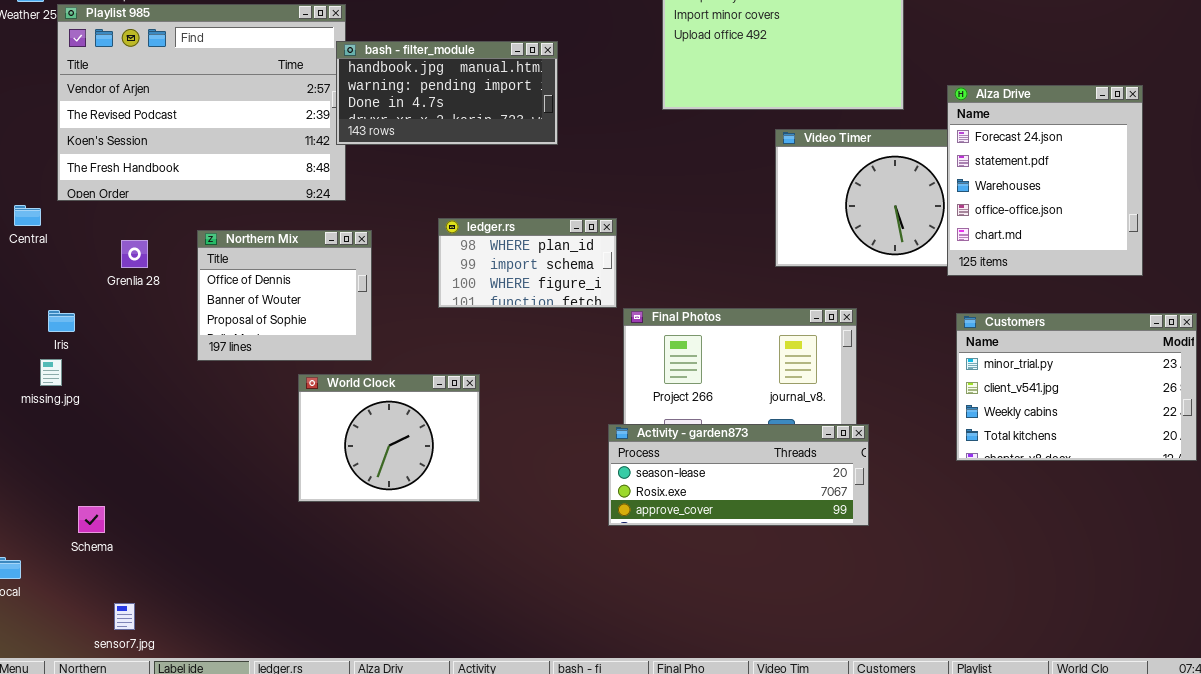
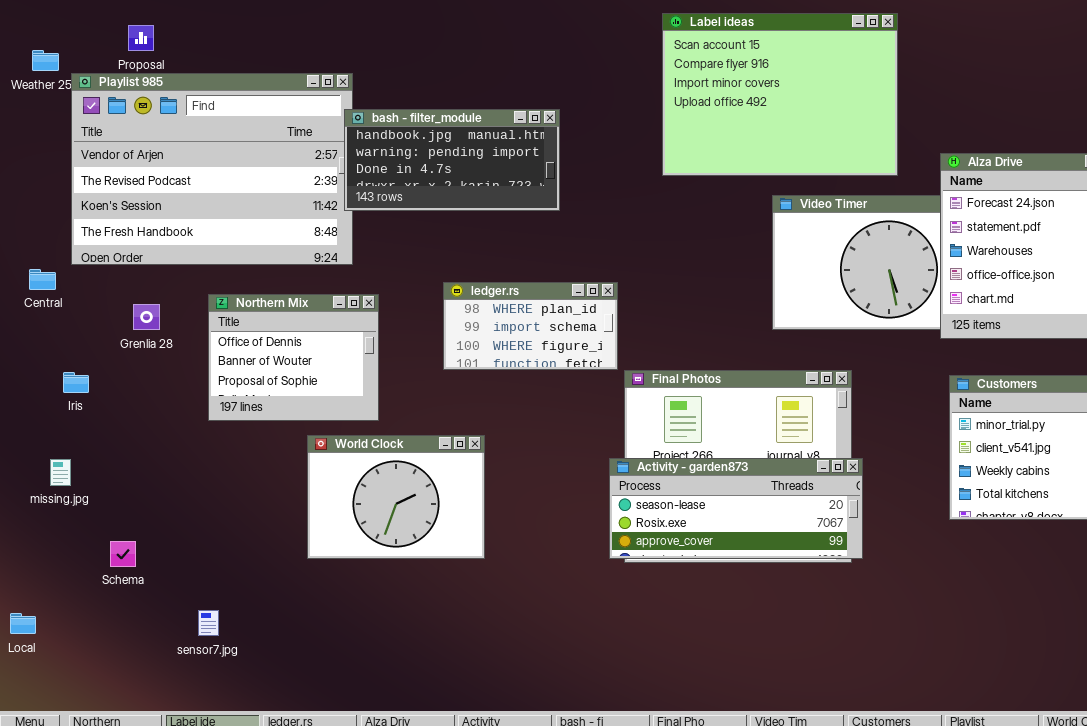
missing.jpg: [40,359,62,386] -> [50,459,71,486], moved
Activity - garden873: [608,424,869,526] -> [609,458,863,559], moved
Schema: [78,506,105,533] -> [110,541,136,567], moved
sensor7.jpg: [114,603,135,630] -> [198,610,219,636], moved

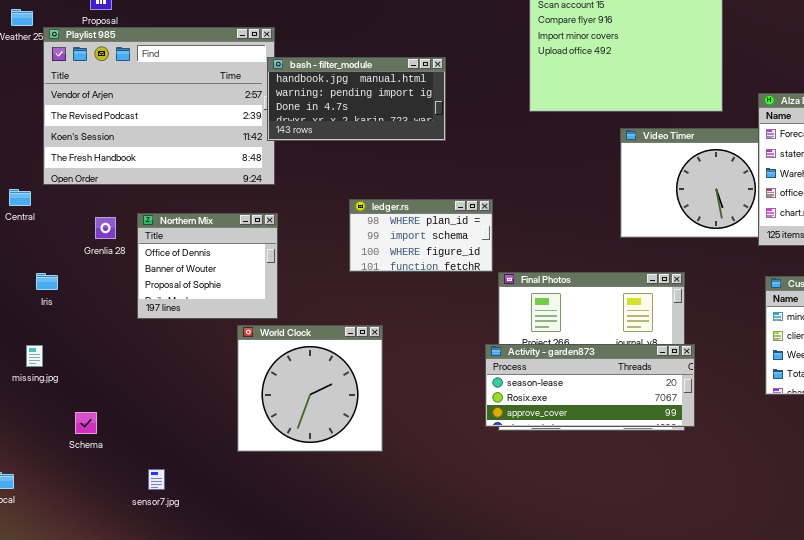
Northern Mix: [208,294,379,421] -> [137,213,278,319], moved
World Clock: [307,435,485,559] -> [237,325,383,452], resized

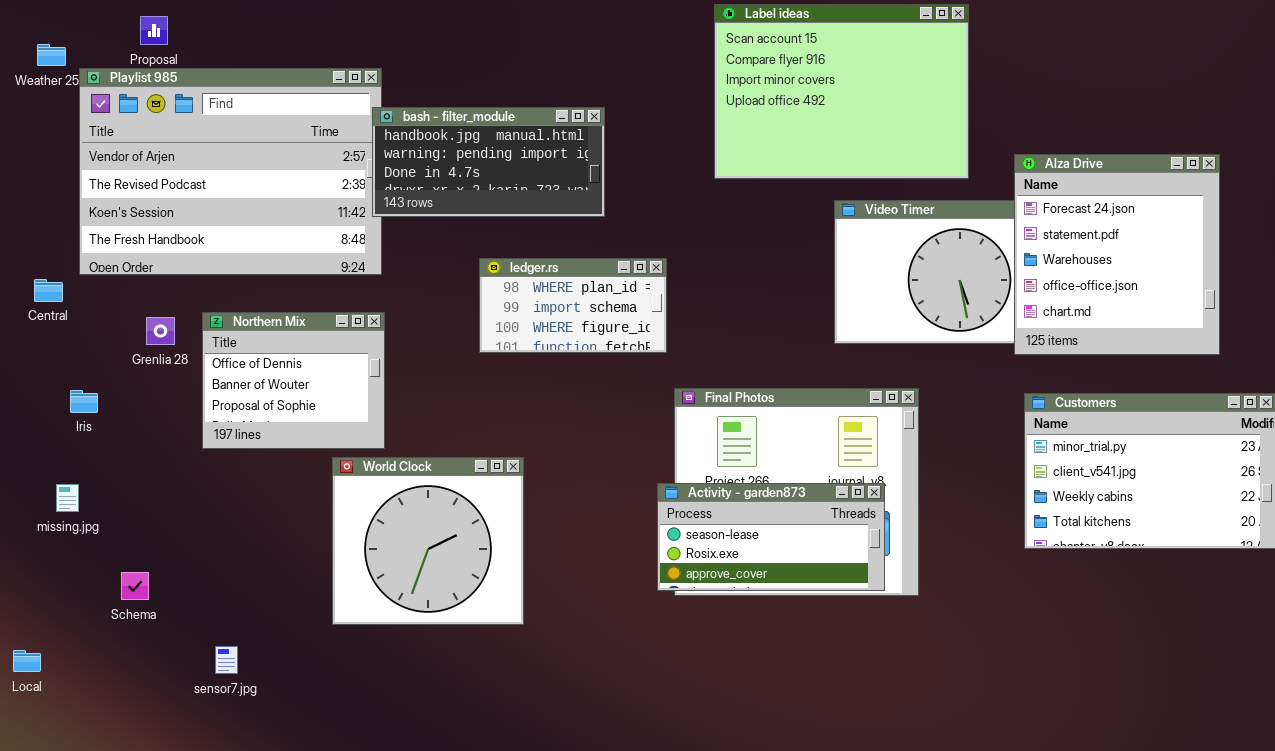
ledger.rs: [349,199,493,272] -> [479,258,667,353], moved
Activity - garden873: [485,344,695,427] -> [657,483,885,591], resized

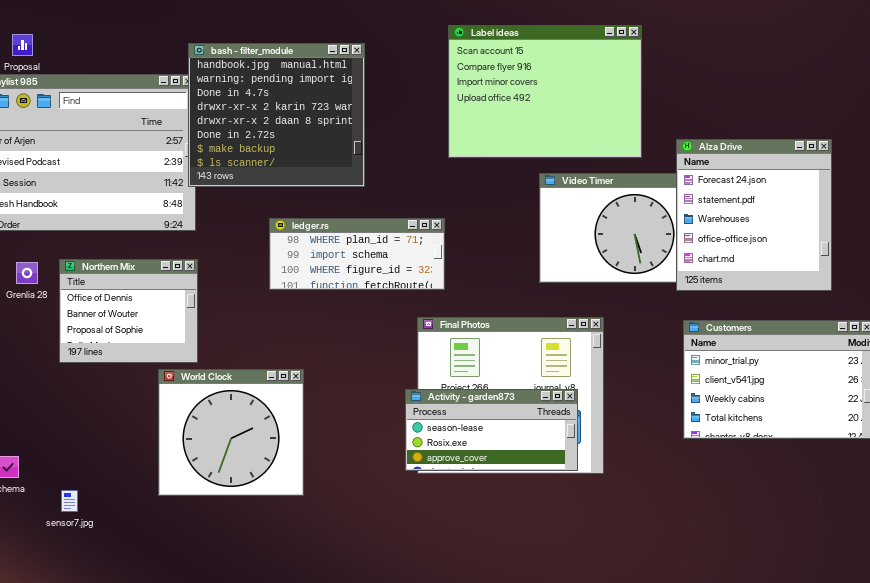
bash - filter_module: [372,107,605,217] -> [188,43,365,187], resized
ledger.rs: [479,258,667,353] -> [269,218,445,290], resized
sensor7.jpg: [215,646,238,674] -> [61,490,78,512], moved

